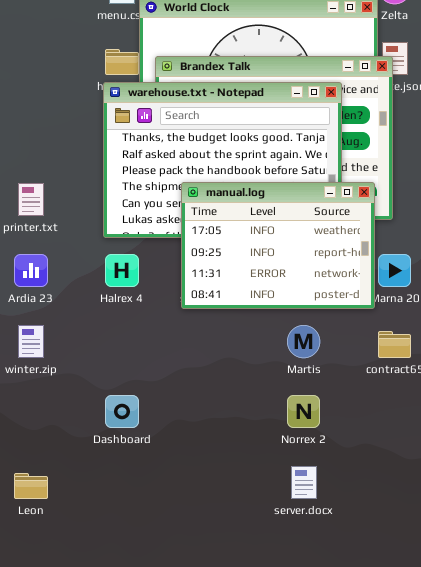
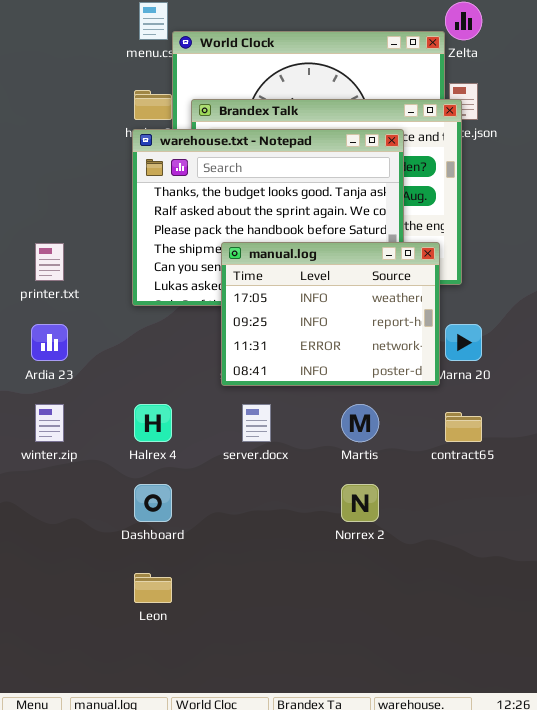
Halrex 4: [105,254,139,287] -> [134,404,172,442], moved
server.docx: [291,466,317,499] -> [242,404,271,442], moved
Leon: [14,473,48,499] -> [134,573,172,603], moved

